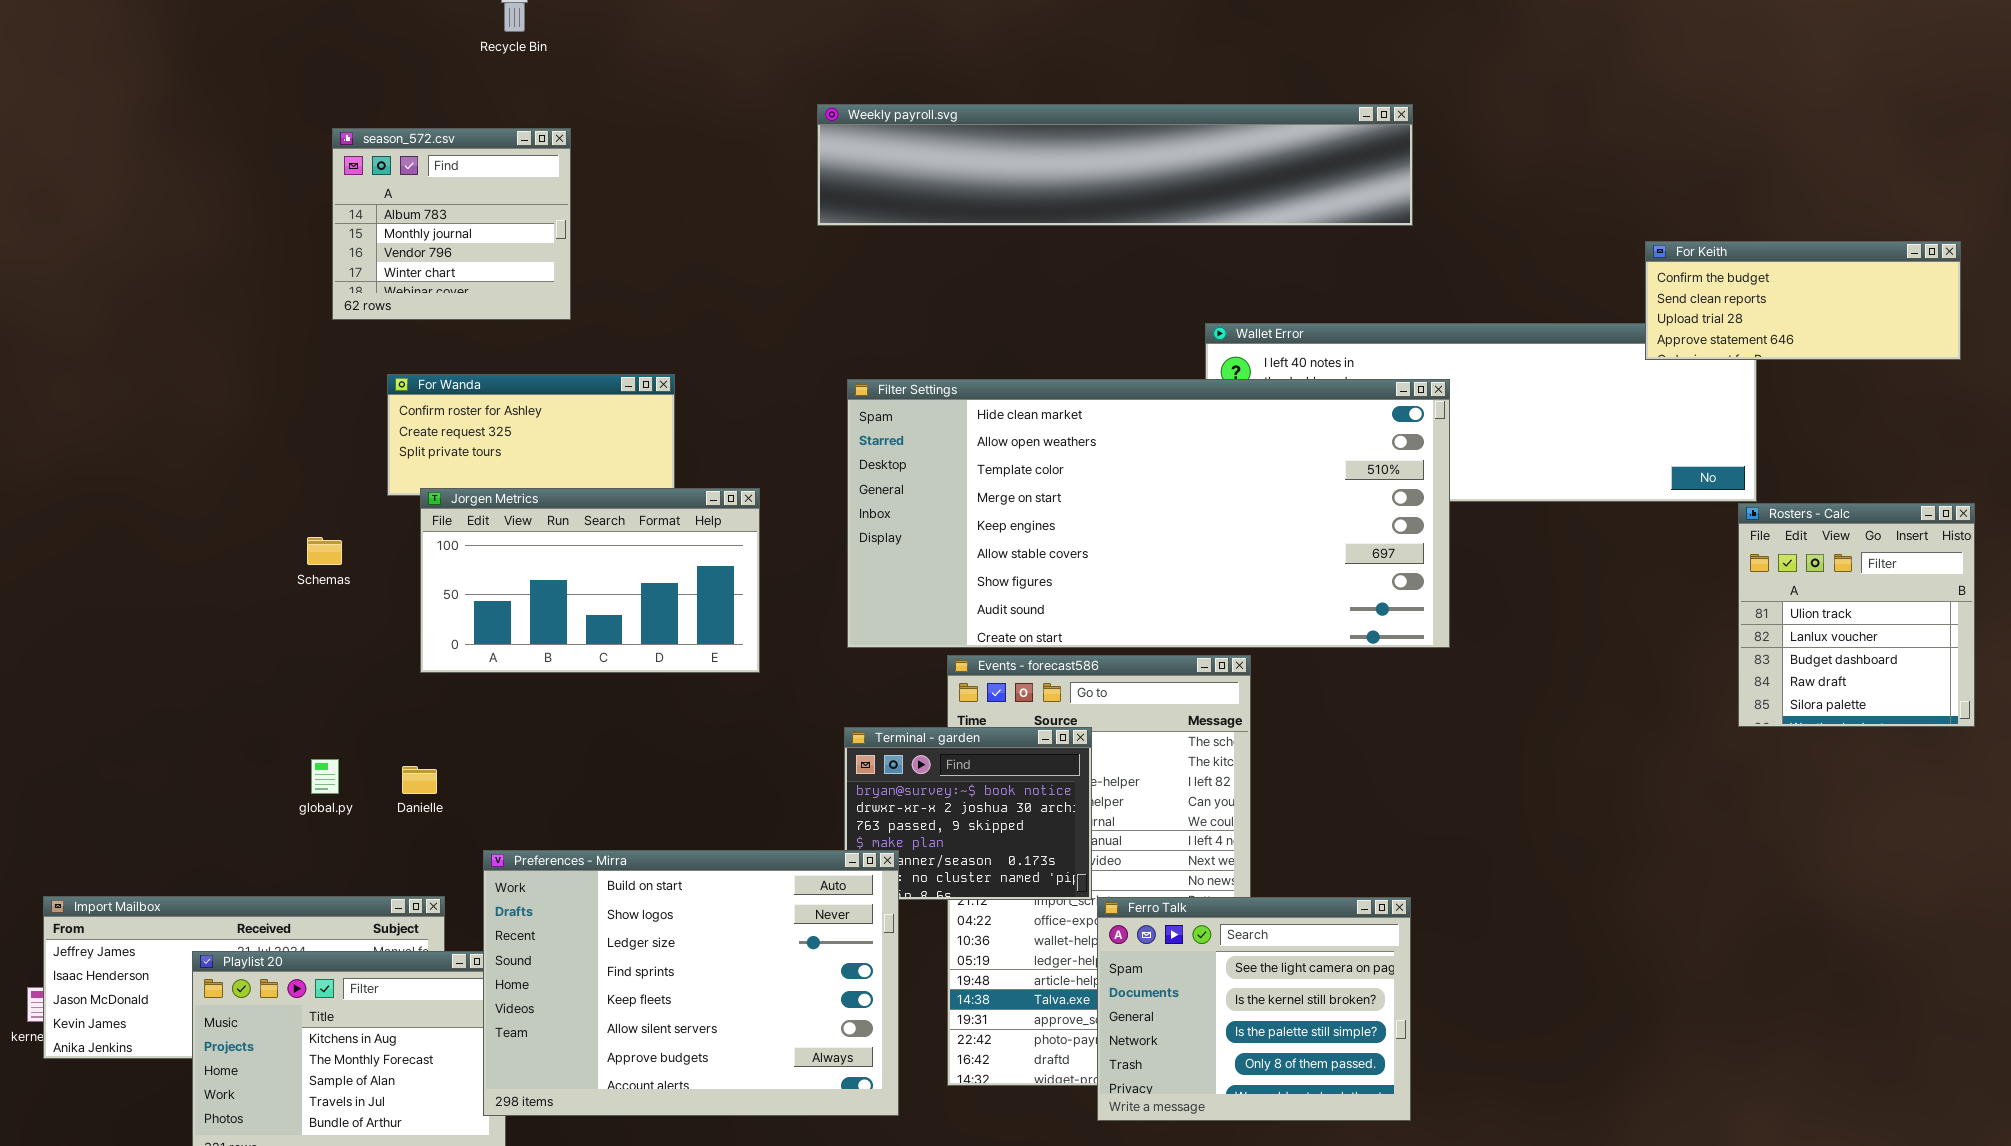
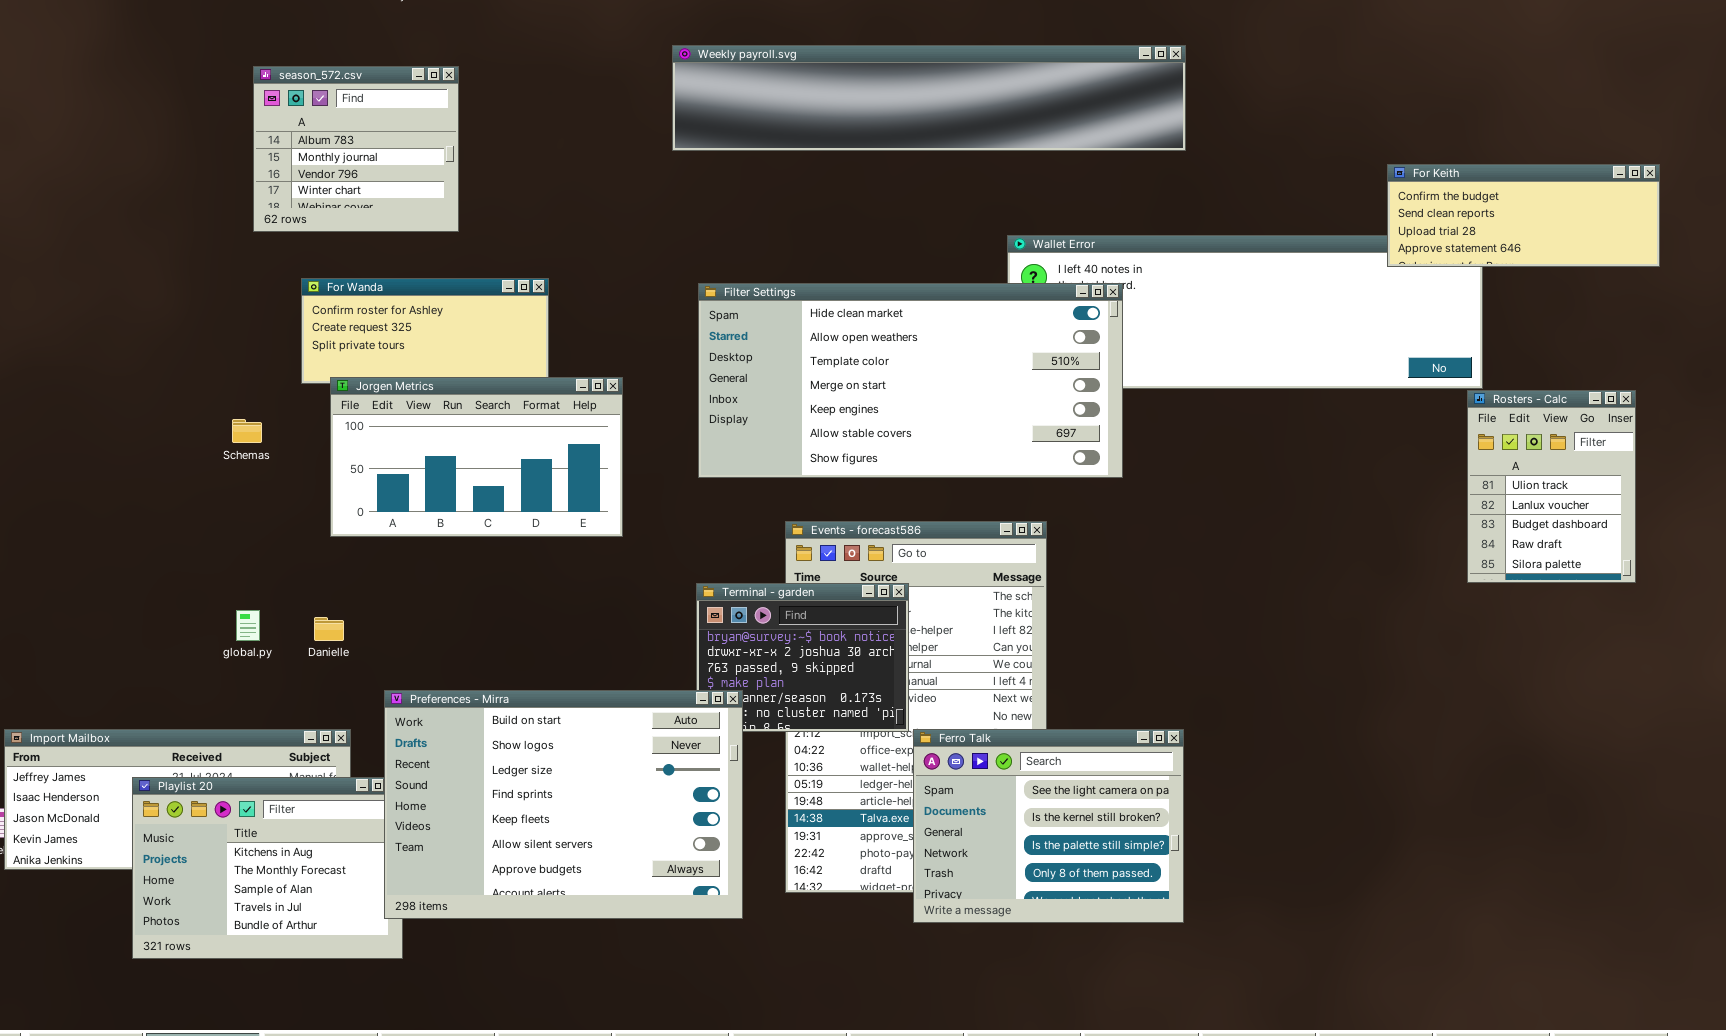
Filter Settings: [847,379,1450,648] -> [698,283,1123,478], resized
Rosters - Calc: [1738,503,1975,727] -> [1467,390,1636,583], resized

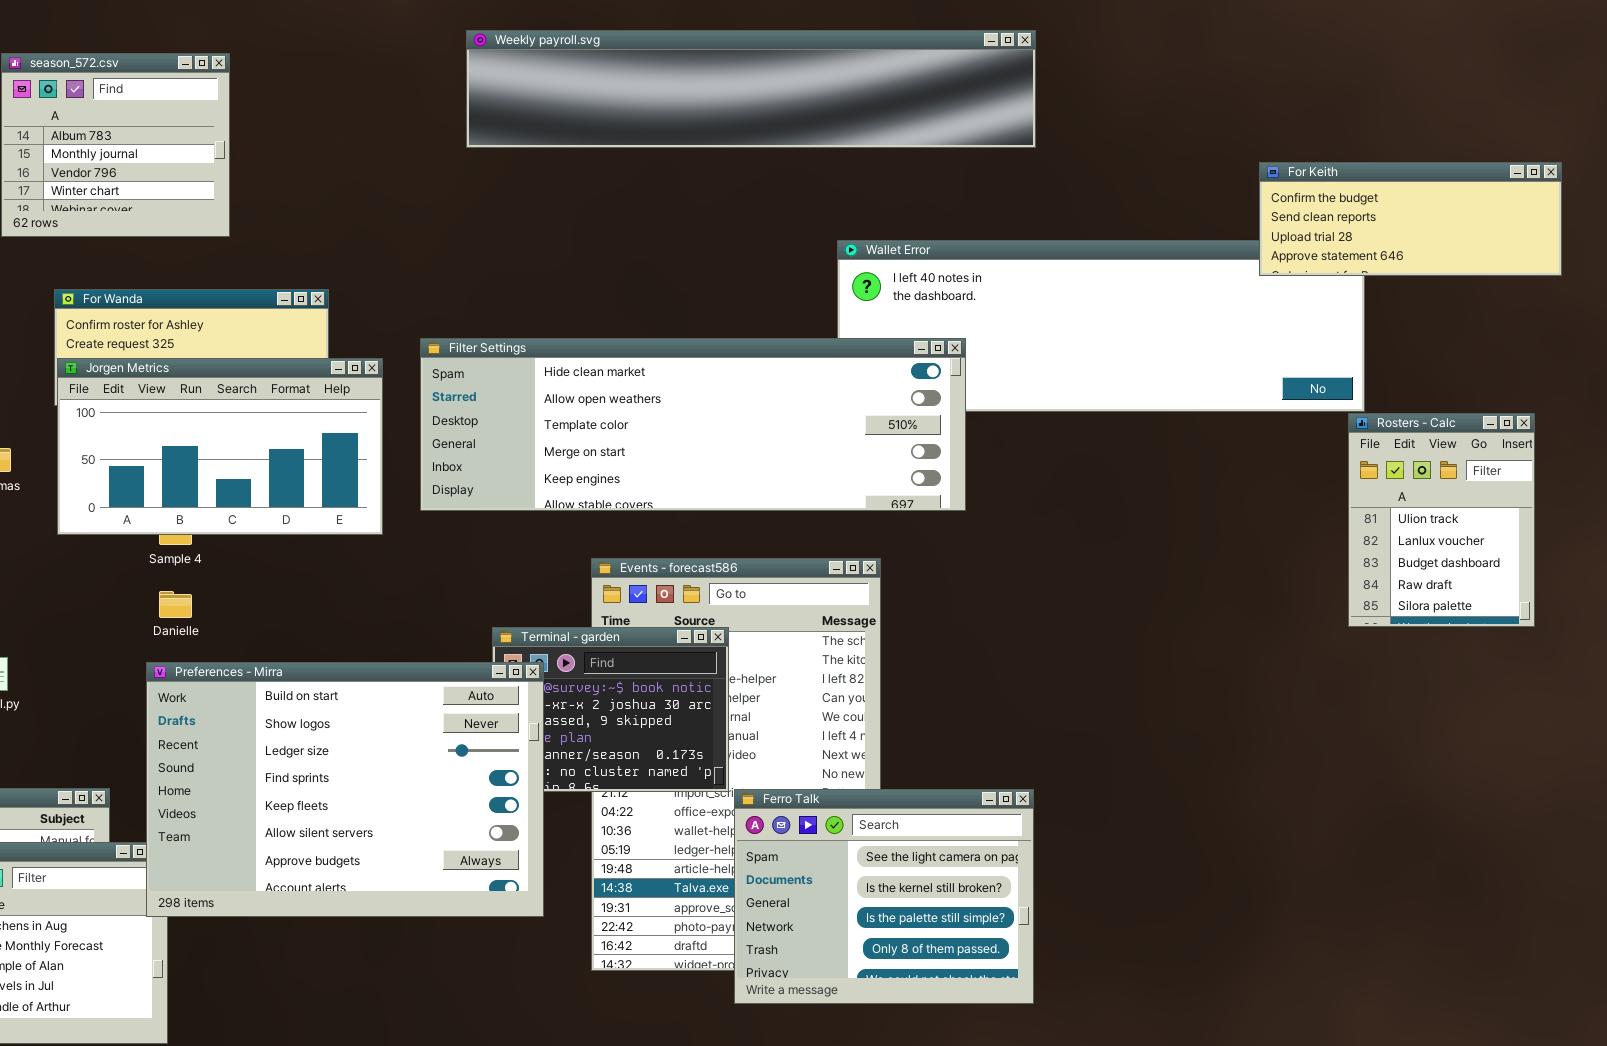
Filter Settings: [698,283,1123,478] -> [420,338,966,511], resized
Jorgen Metrics: [330,377,623,537] -> [57,358,383,535], moved
Danielle: [314,617,344,641] -> [159,591,192,618], moved
Preferences - Mirra: [384,690,743,919] -> [146,662,544,917], moved

